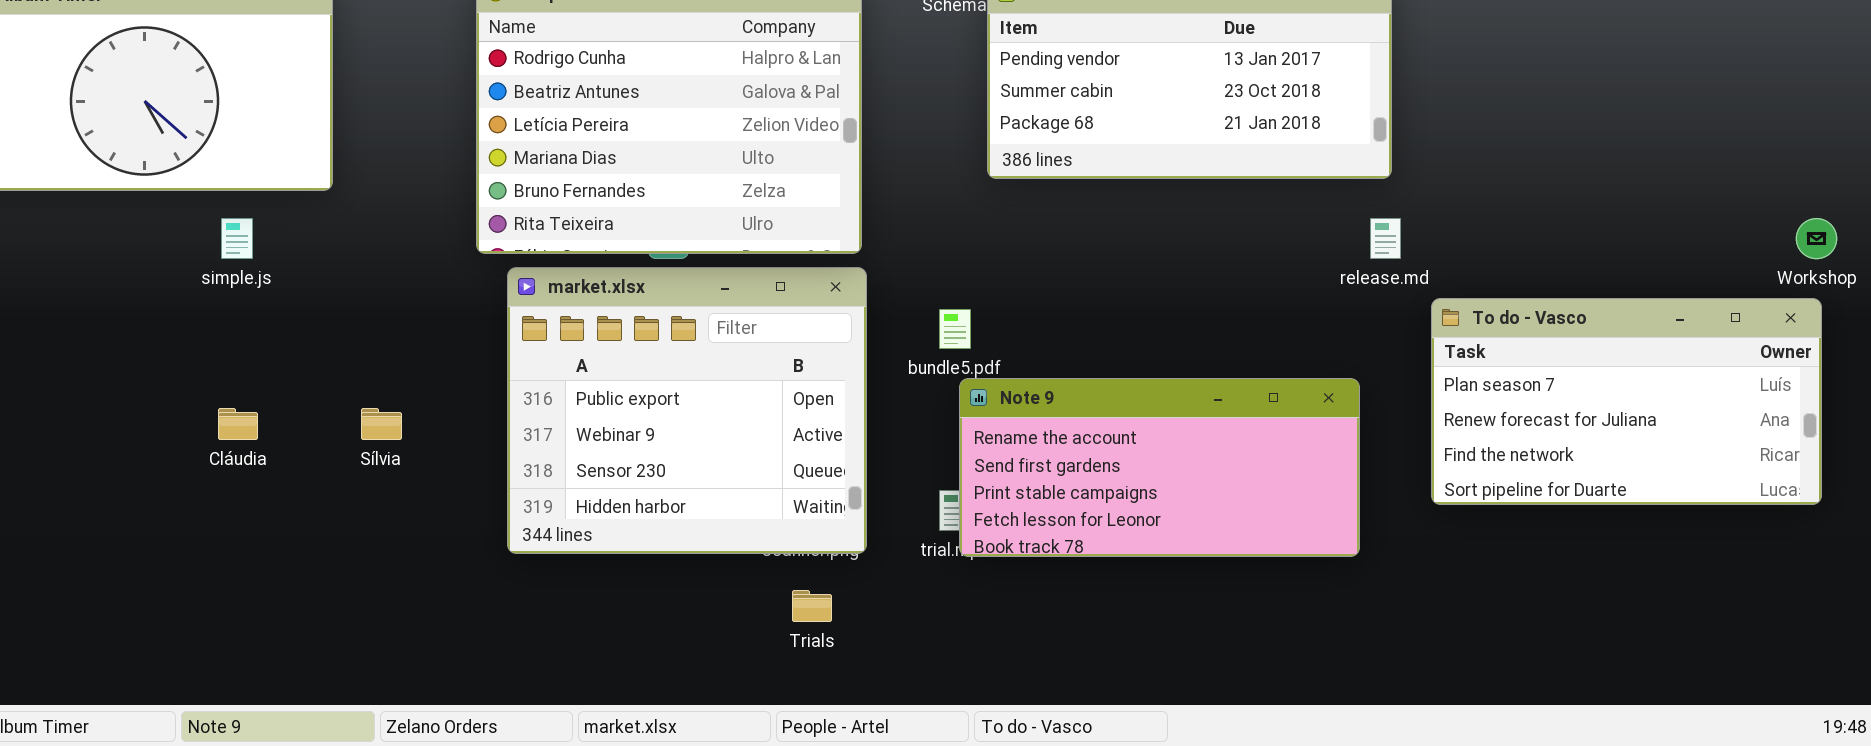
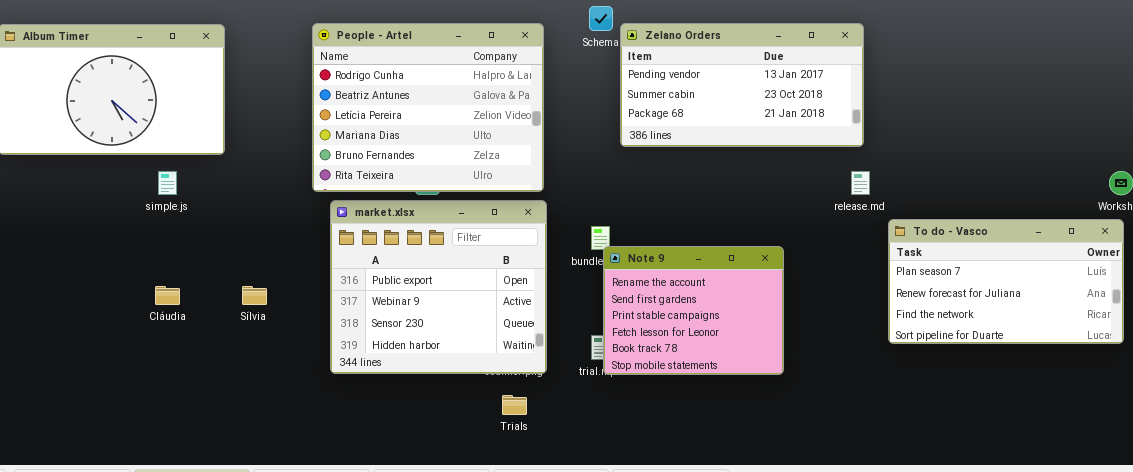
Note 9: [959,378,1360,557] -> [603,246,784,375], resized

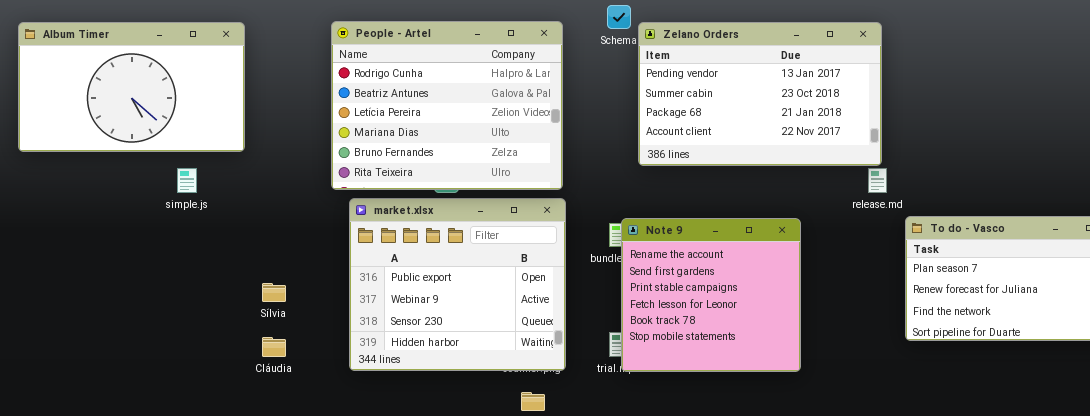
Zelano Orders: [620,23,864,147] -> [638,22,882,166], resized
Note 9: [603,246,784,375] -> [621,218,801,372], resized
Cláudia: [155,286,180,305] -> [262,337,286,357], moved

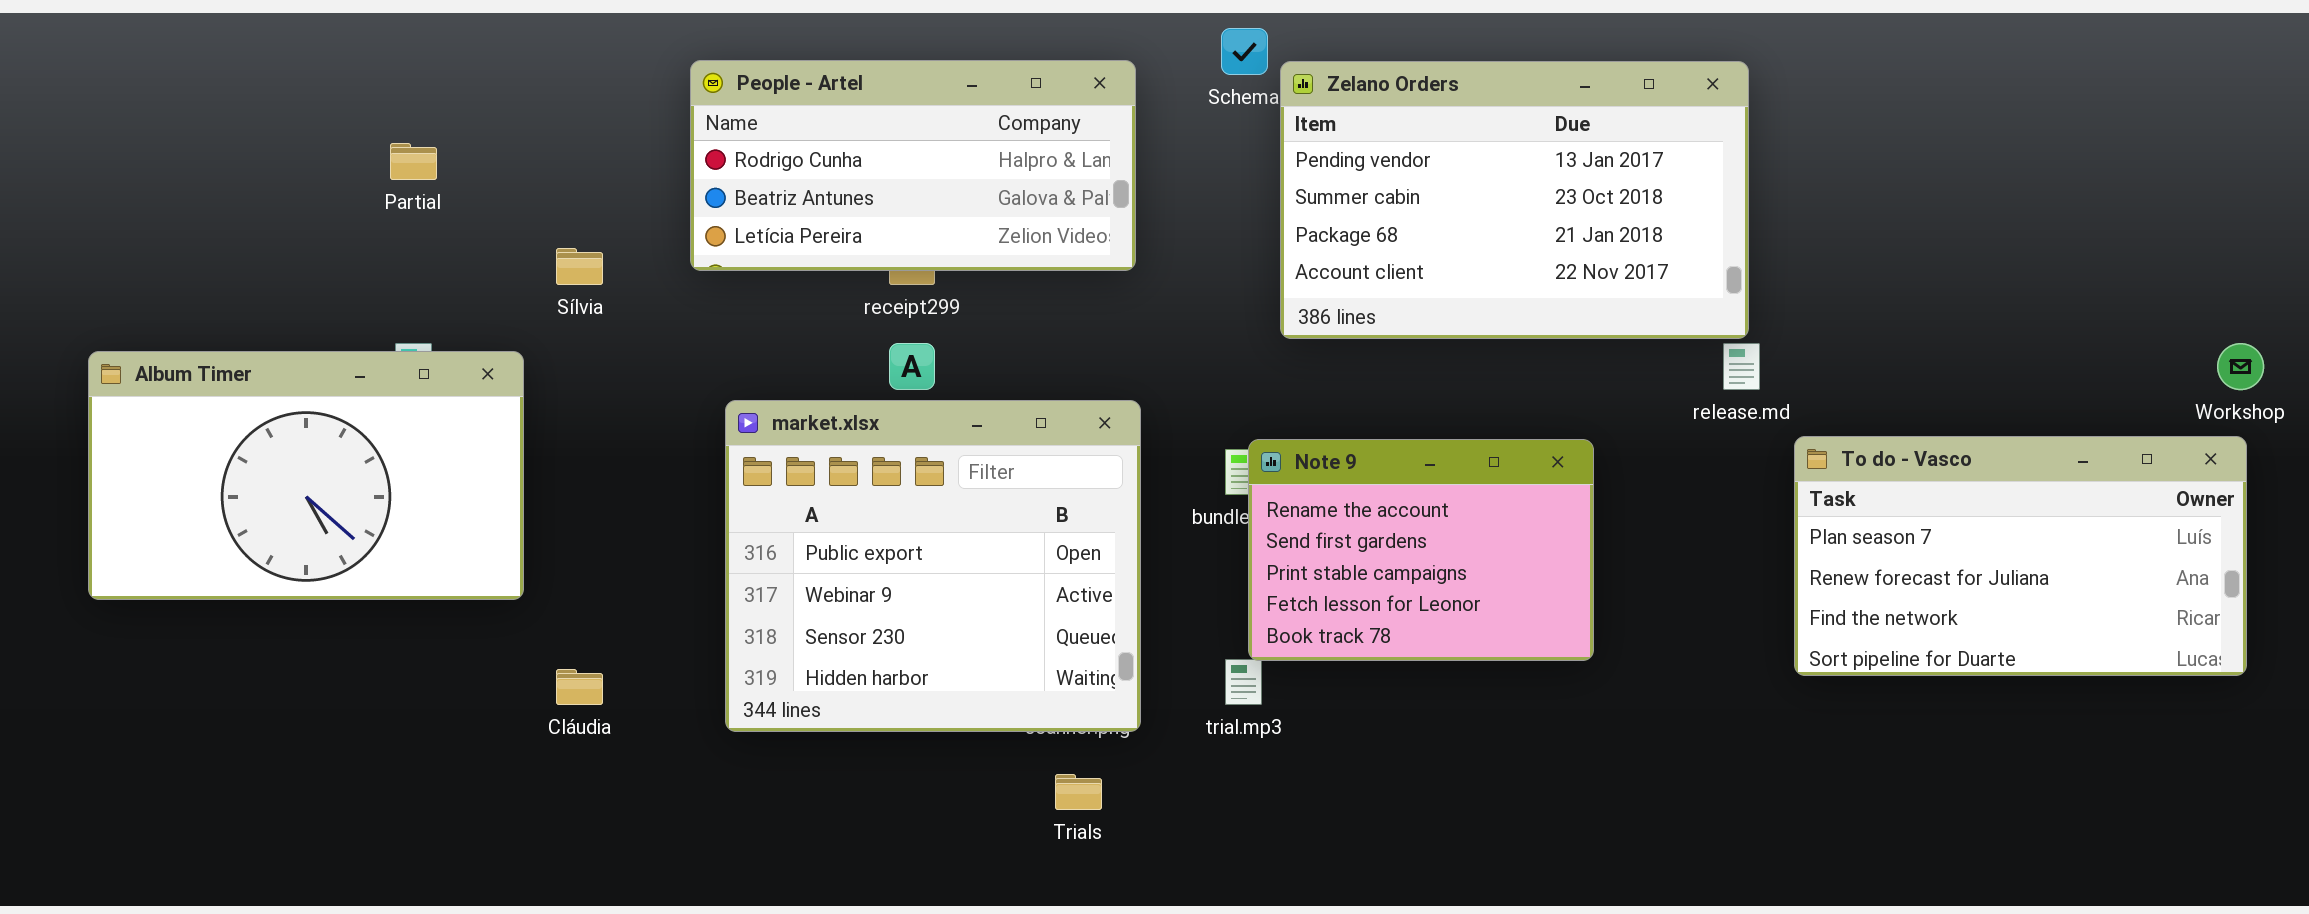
People - Artel: [331,21,563,190] -> [690,60,1136,271], resized
Album Timer: [18,22,245,152] -> [88,351,524,600], moved
Note 9: [621,218,801,372] -> [1248,439,1594,661], resized
Sílvia: [262,283,286,302] -> [556,248,603,285], moved

